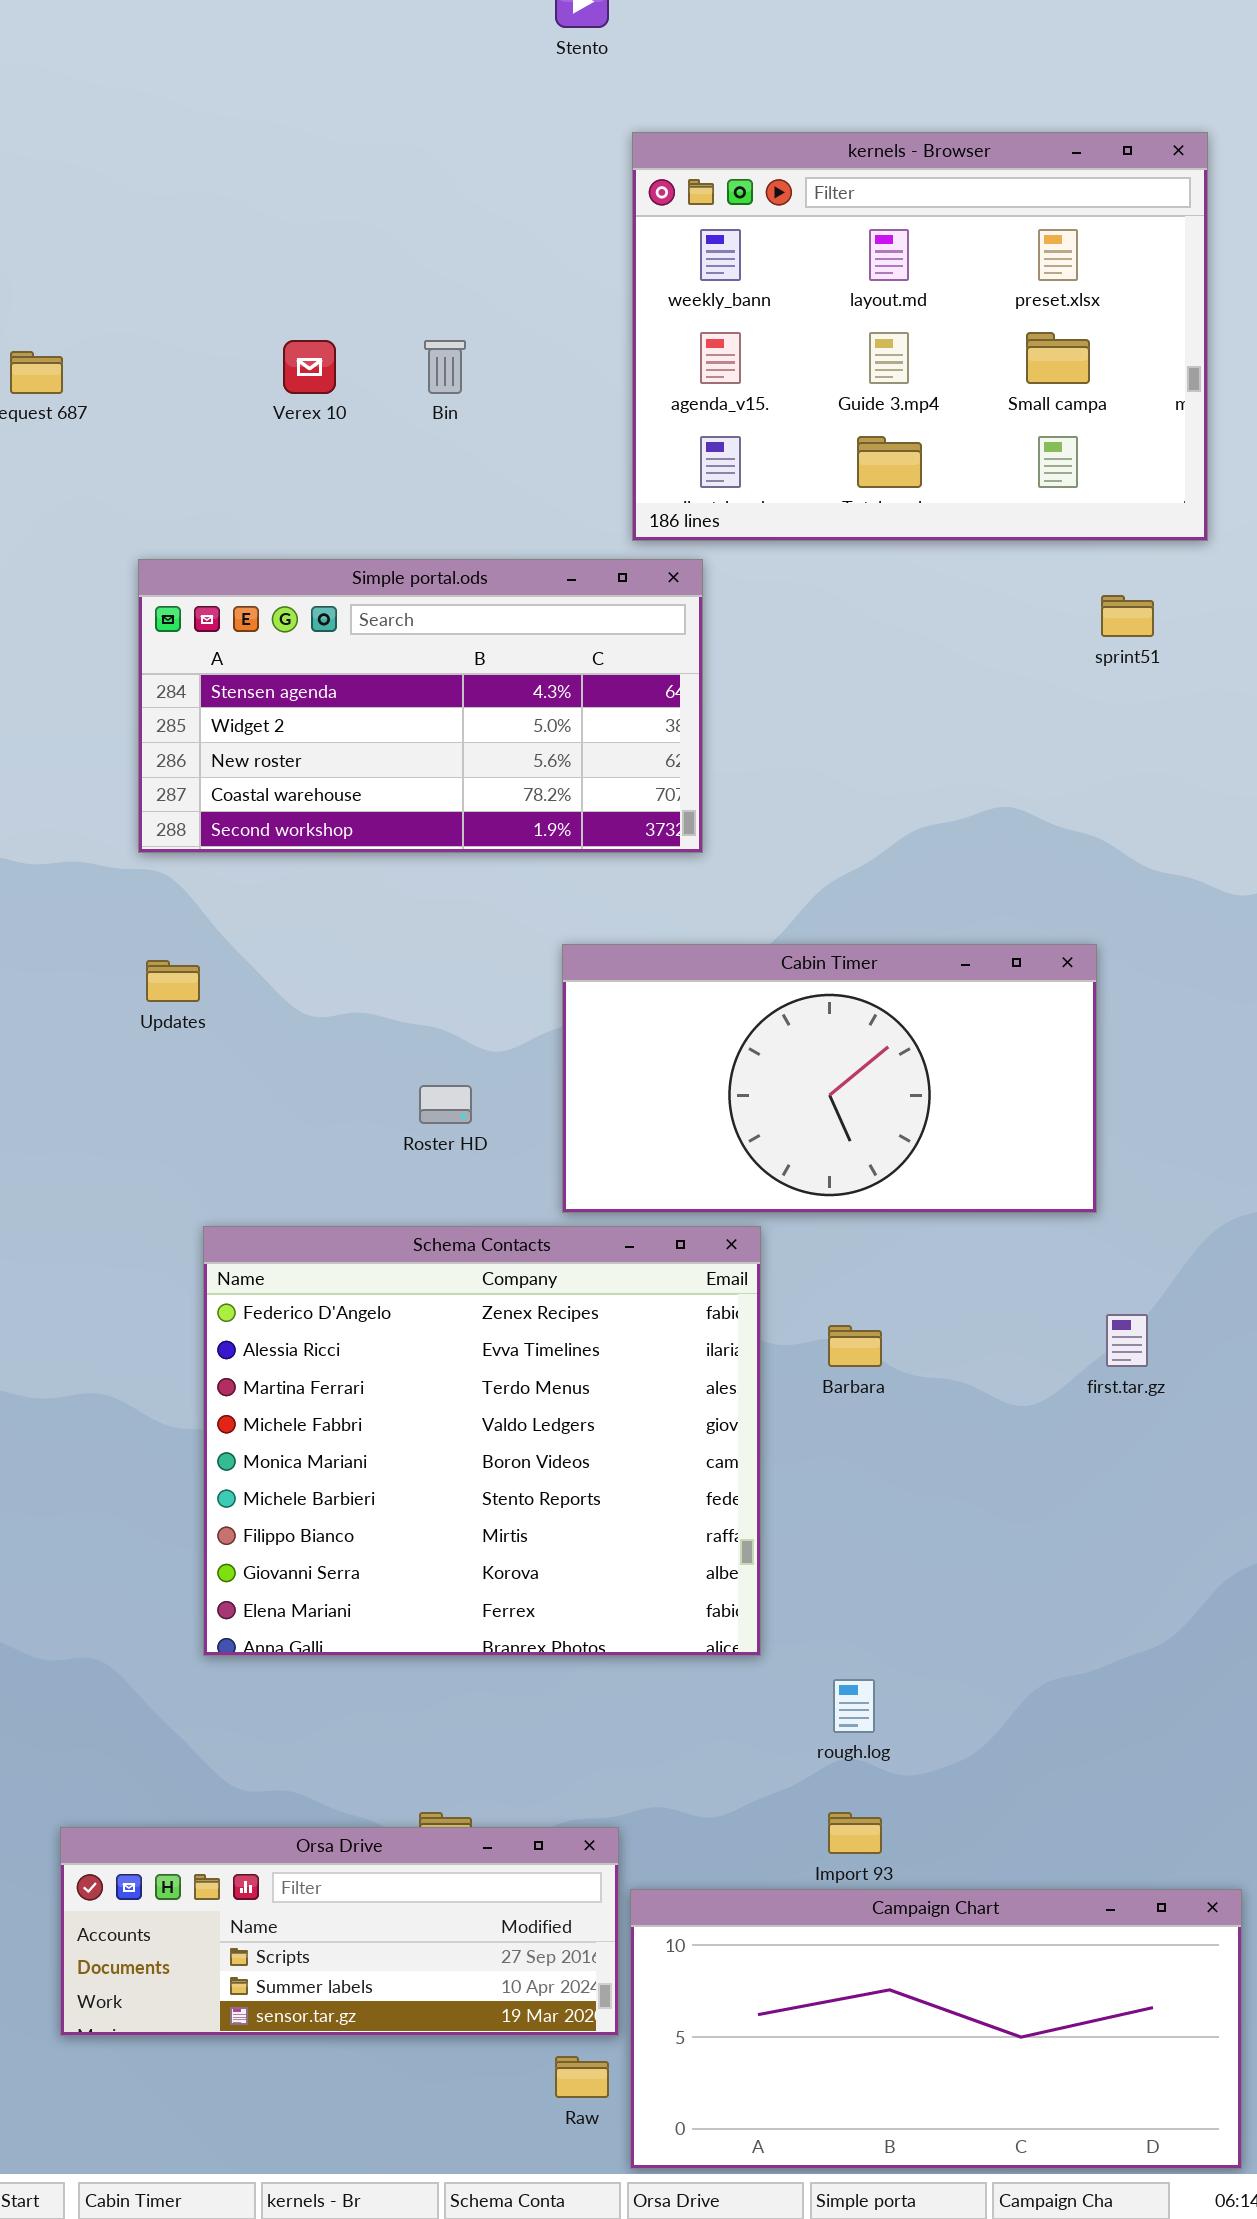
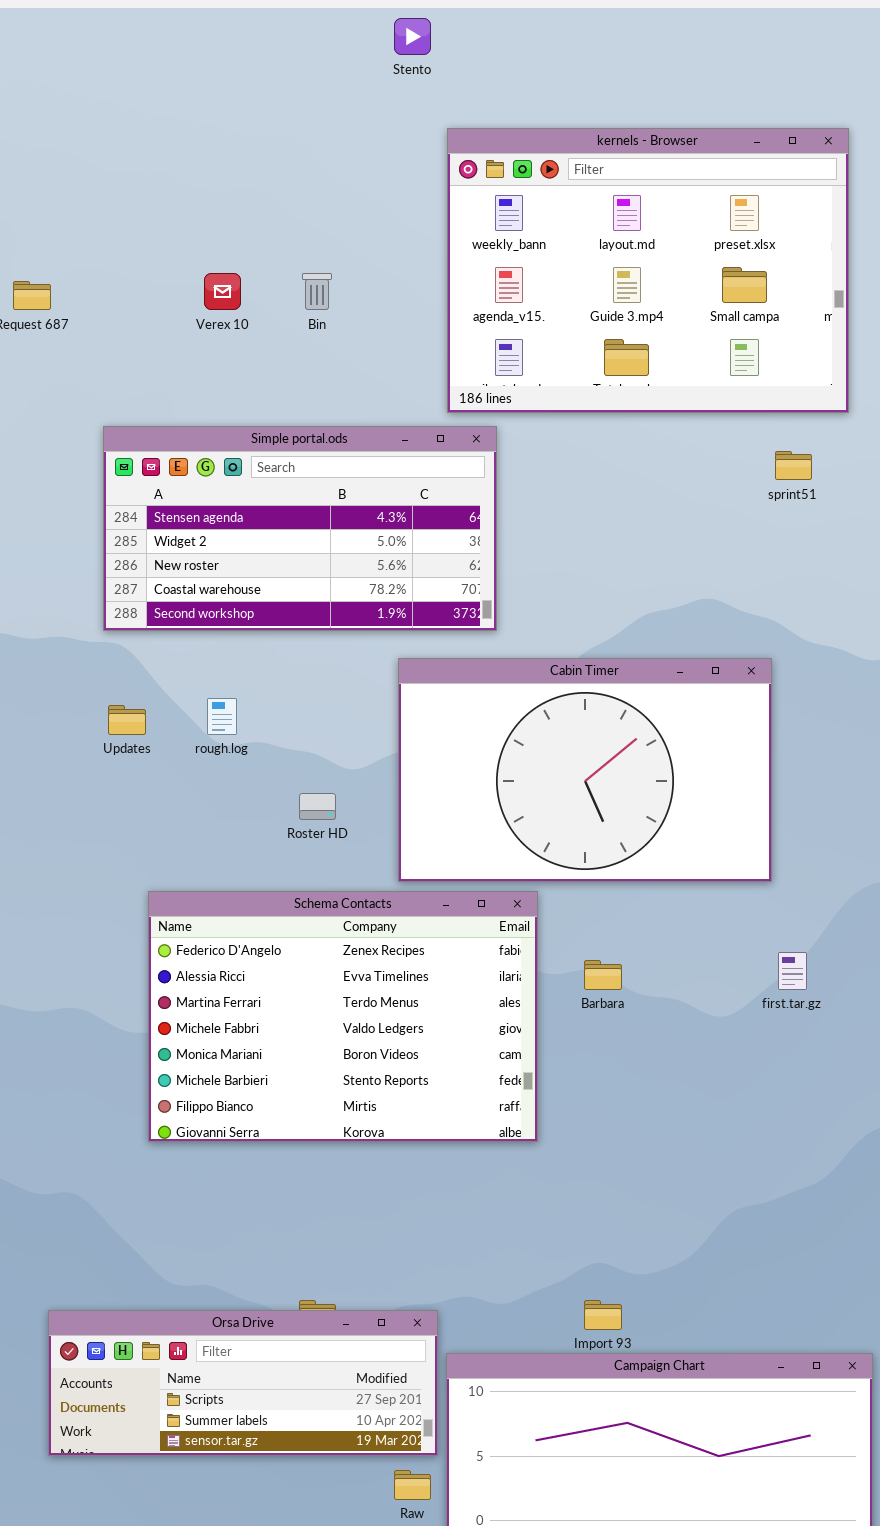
Cabin Timer: [562,944,1097,1213] -> [398,658,772,882], resized
Schema Contacts: [203,1226,761,1656] -> [148,891,538,1142], resized
rough.log: [833,1679,875,1733] -> [207,698,237,735], moved

